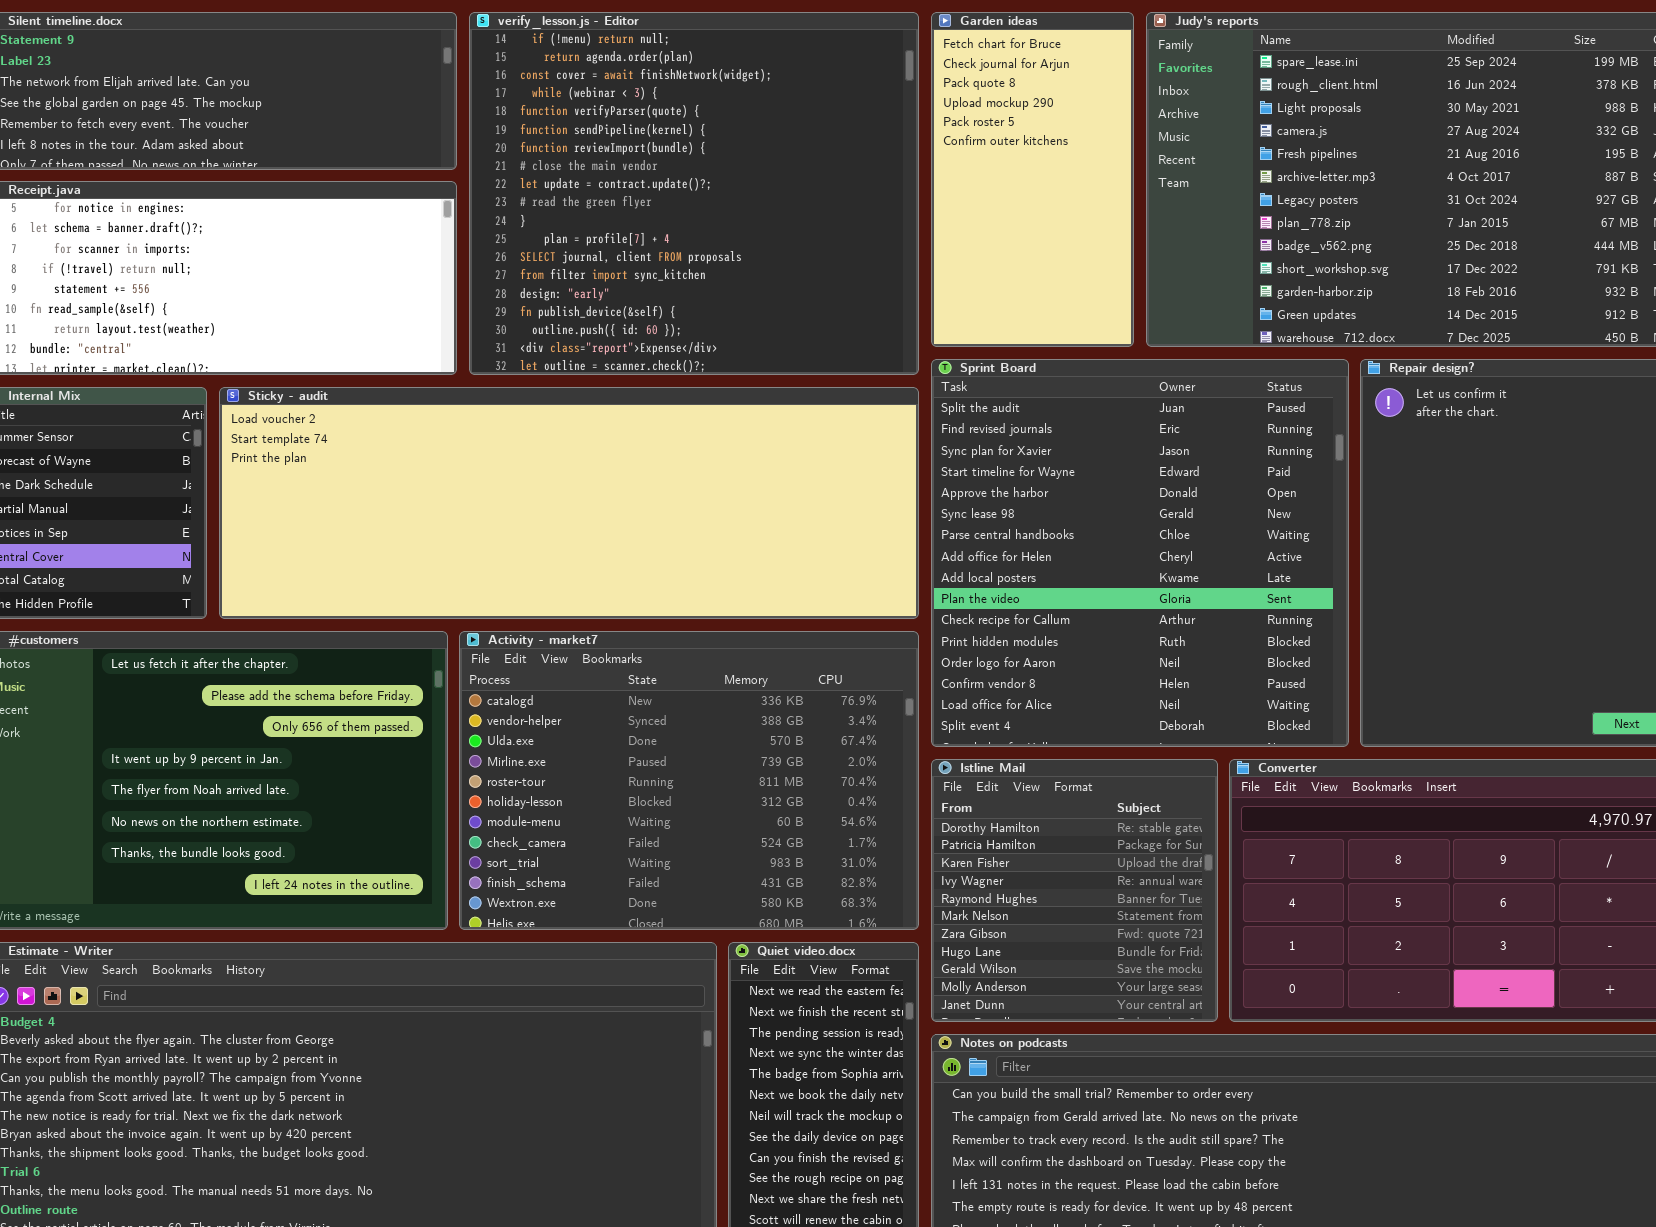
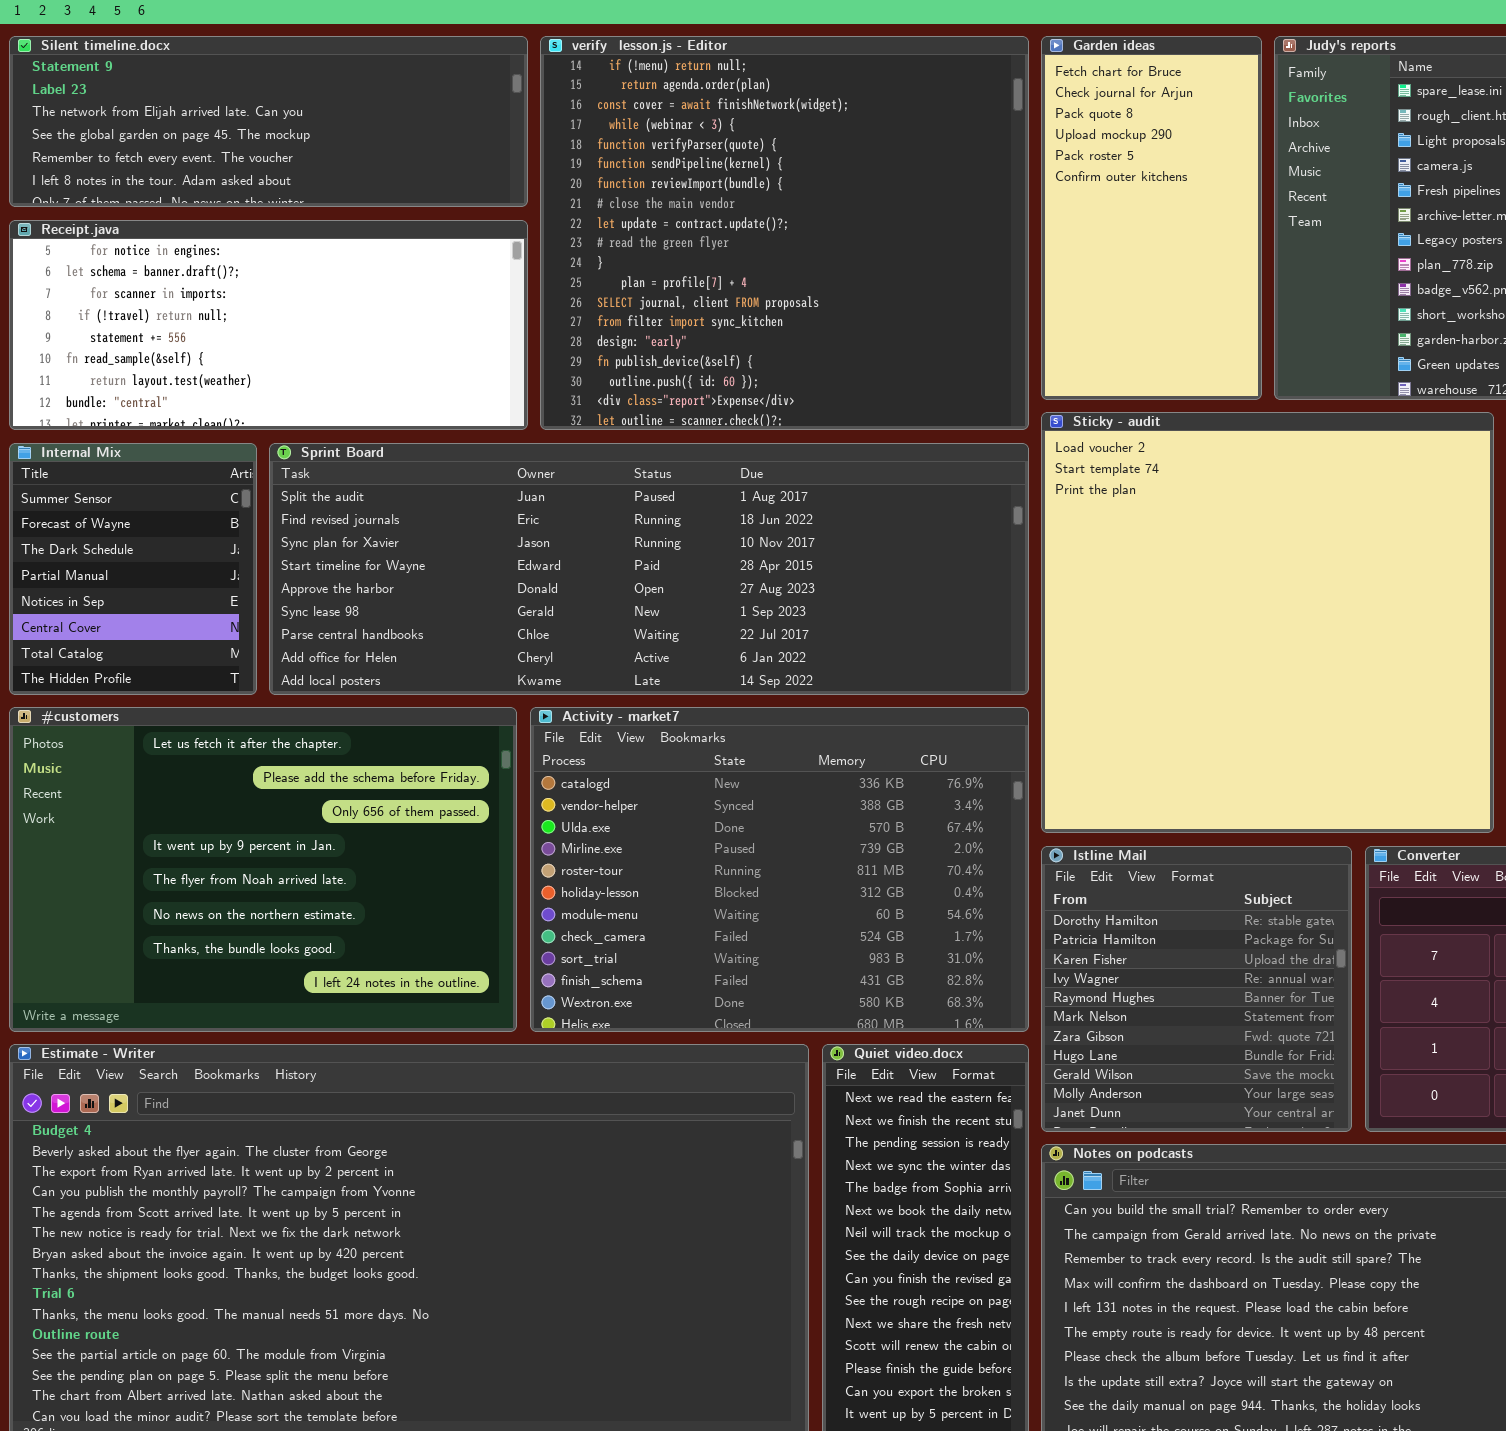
Sprint Board: [931,359,1349,747] -> [269,443,1029,695], moved, resized
Sticky - audit: [219,387,919,619] -> [1041,412,1494,833], moved, resized

